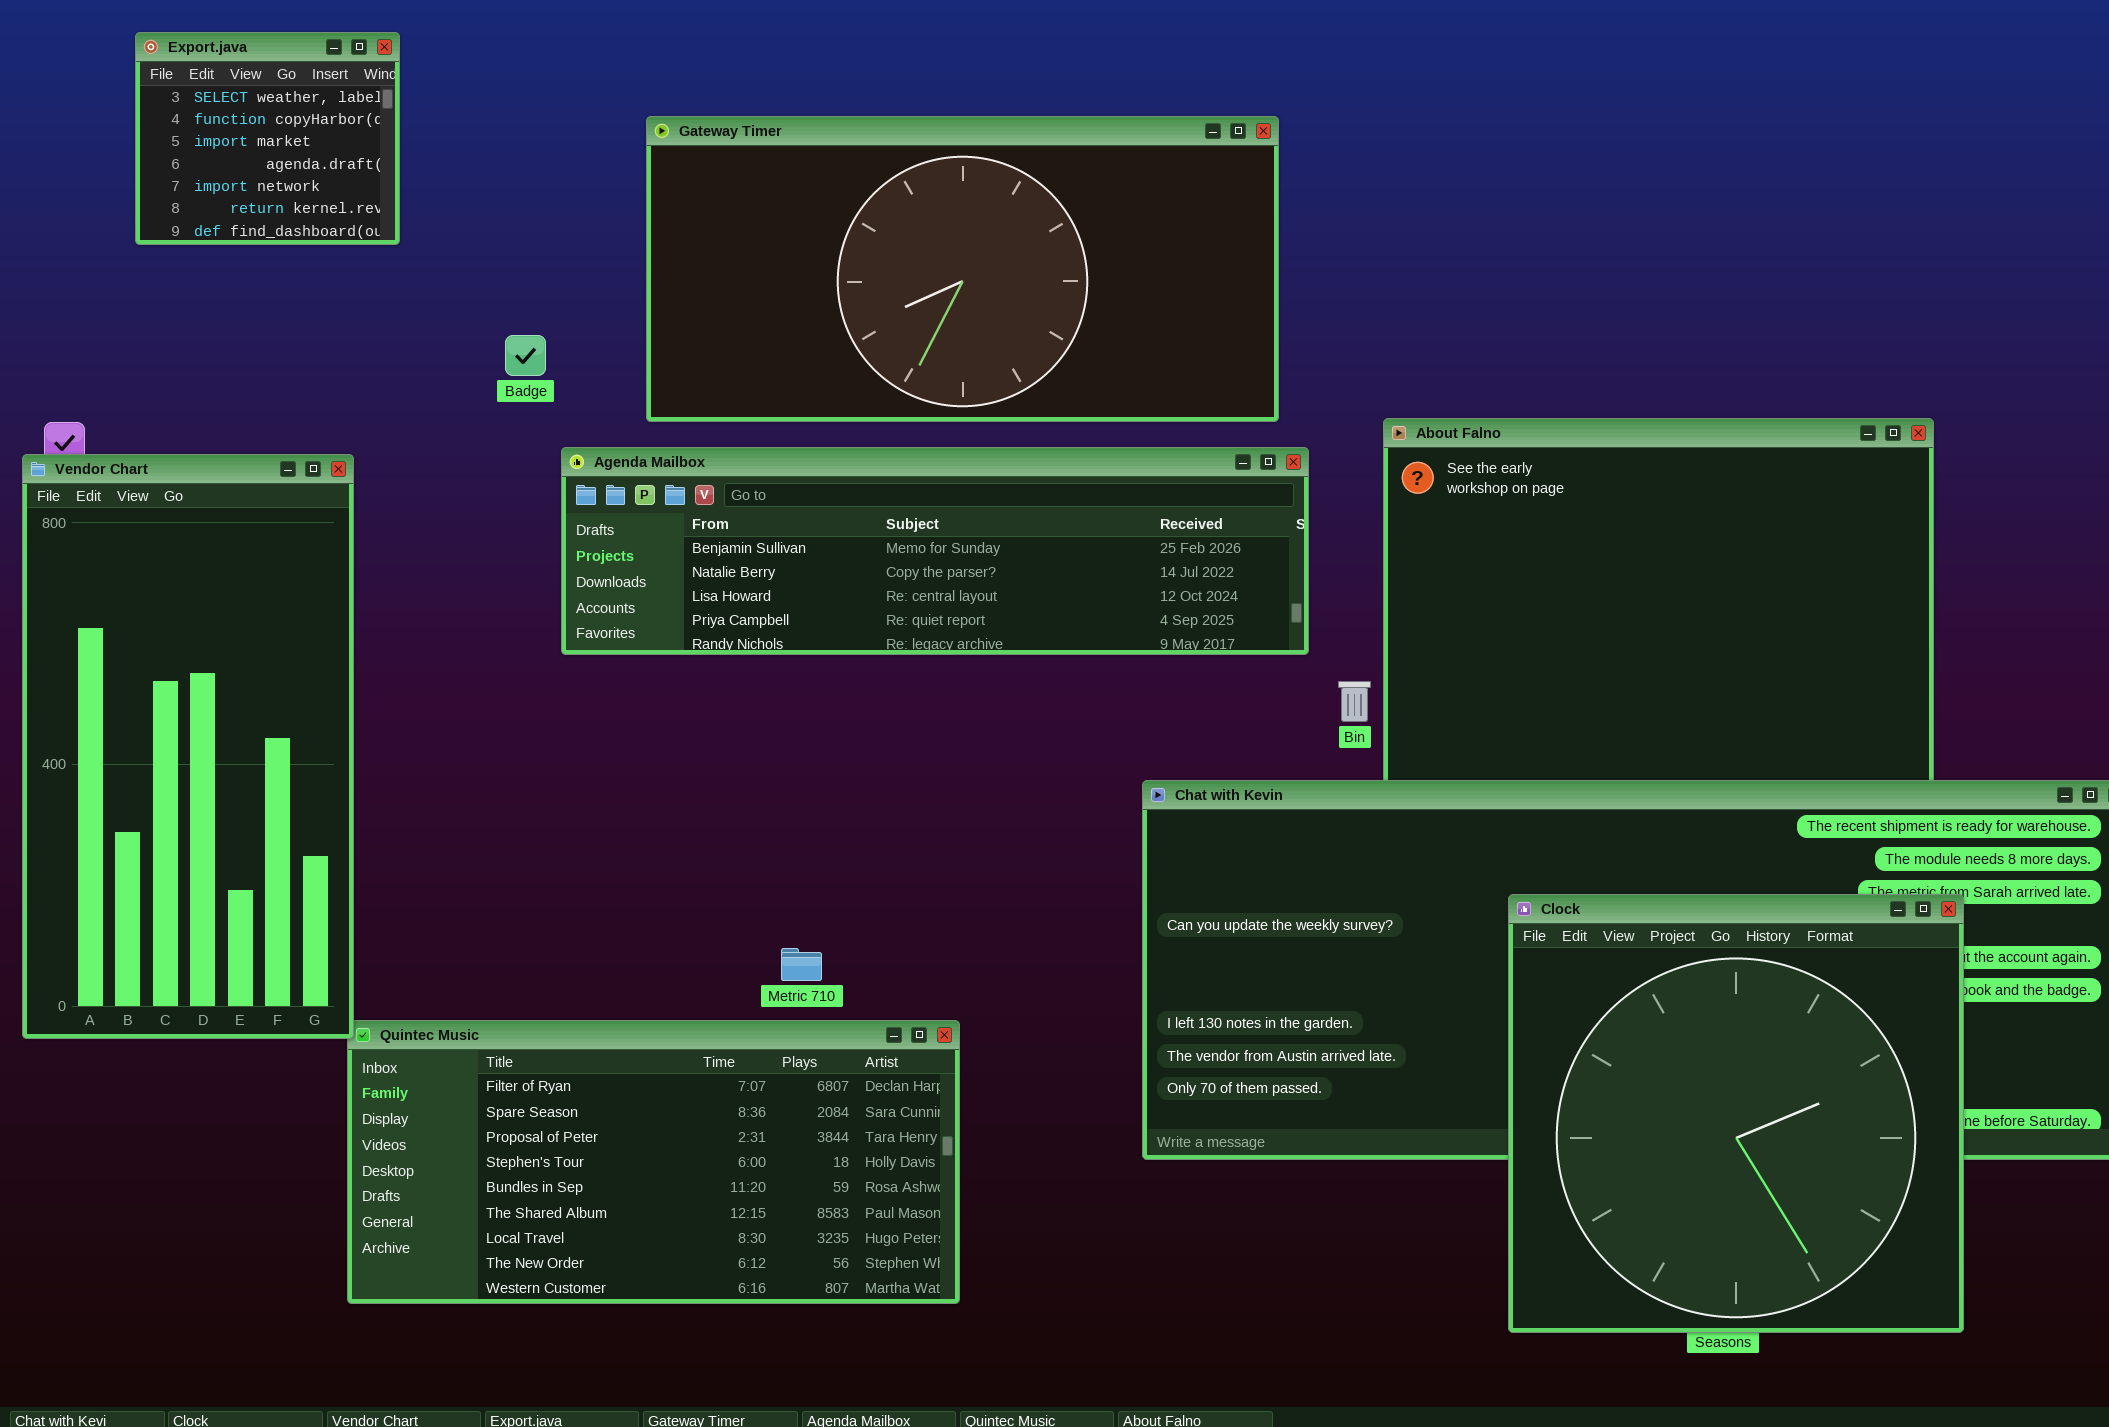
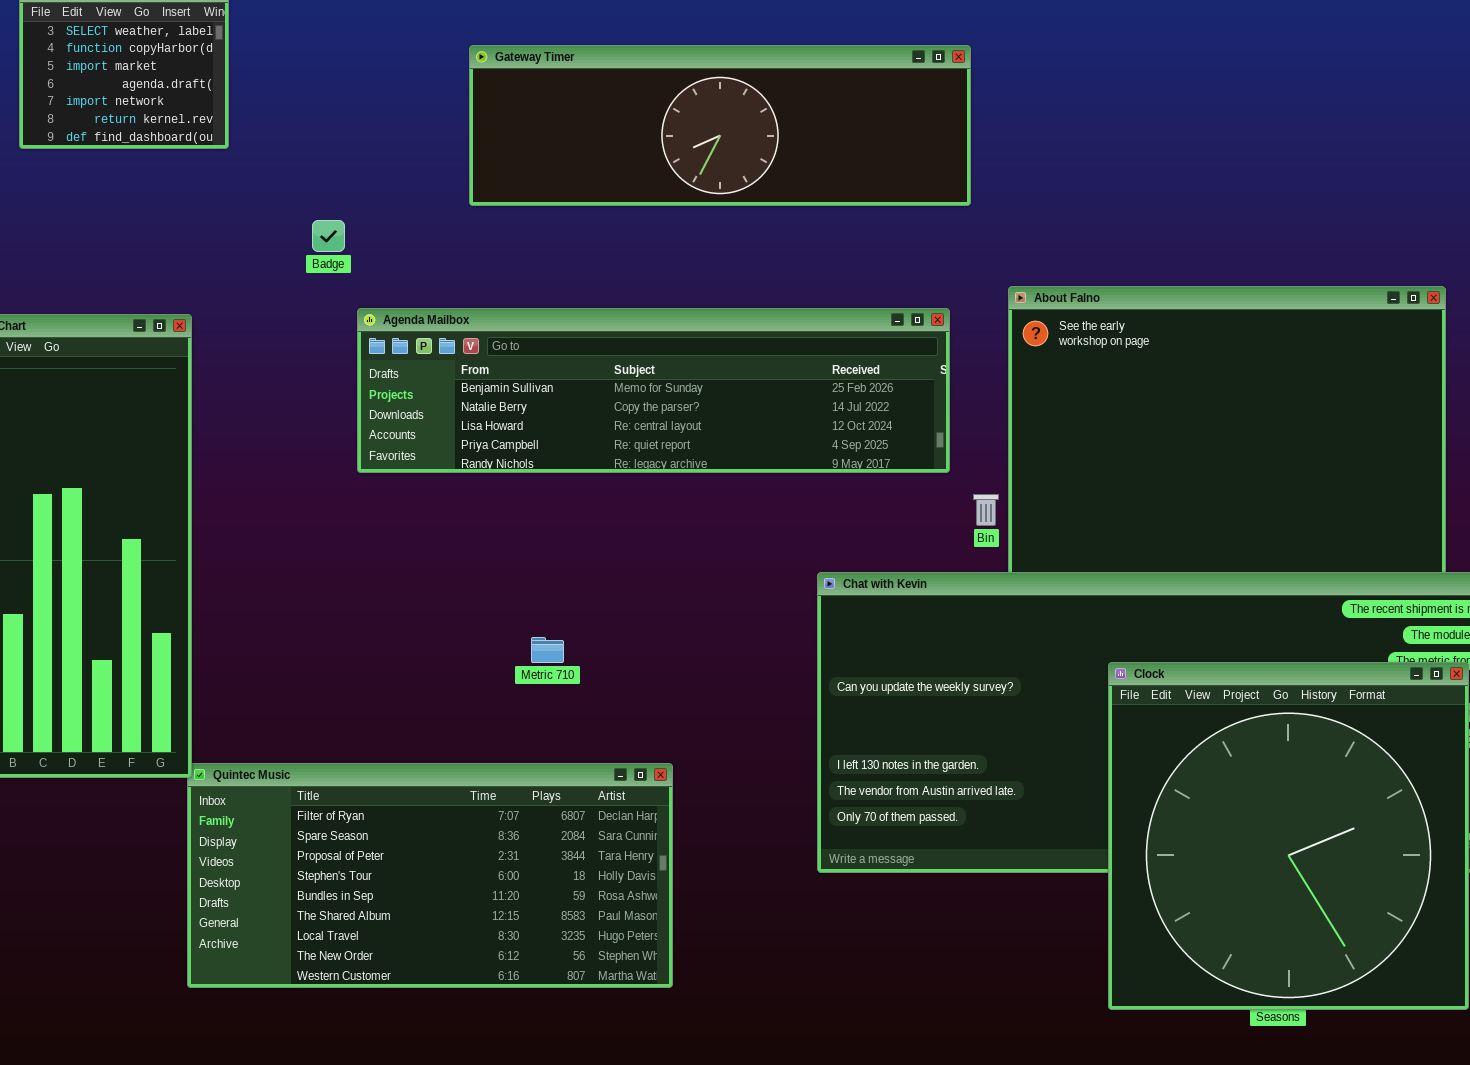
Gateway Timer: [646,116,1279,422] -> [469,45,971,206], moved, resized
Metric 710: [781,948,822,981] -> [531,637,564,663], moved

